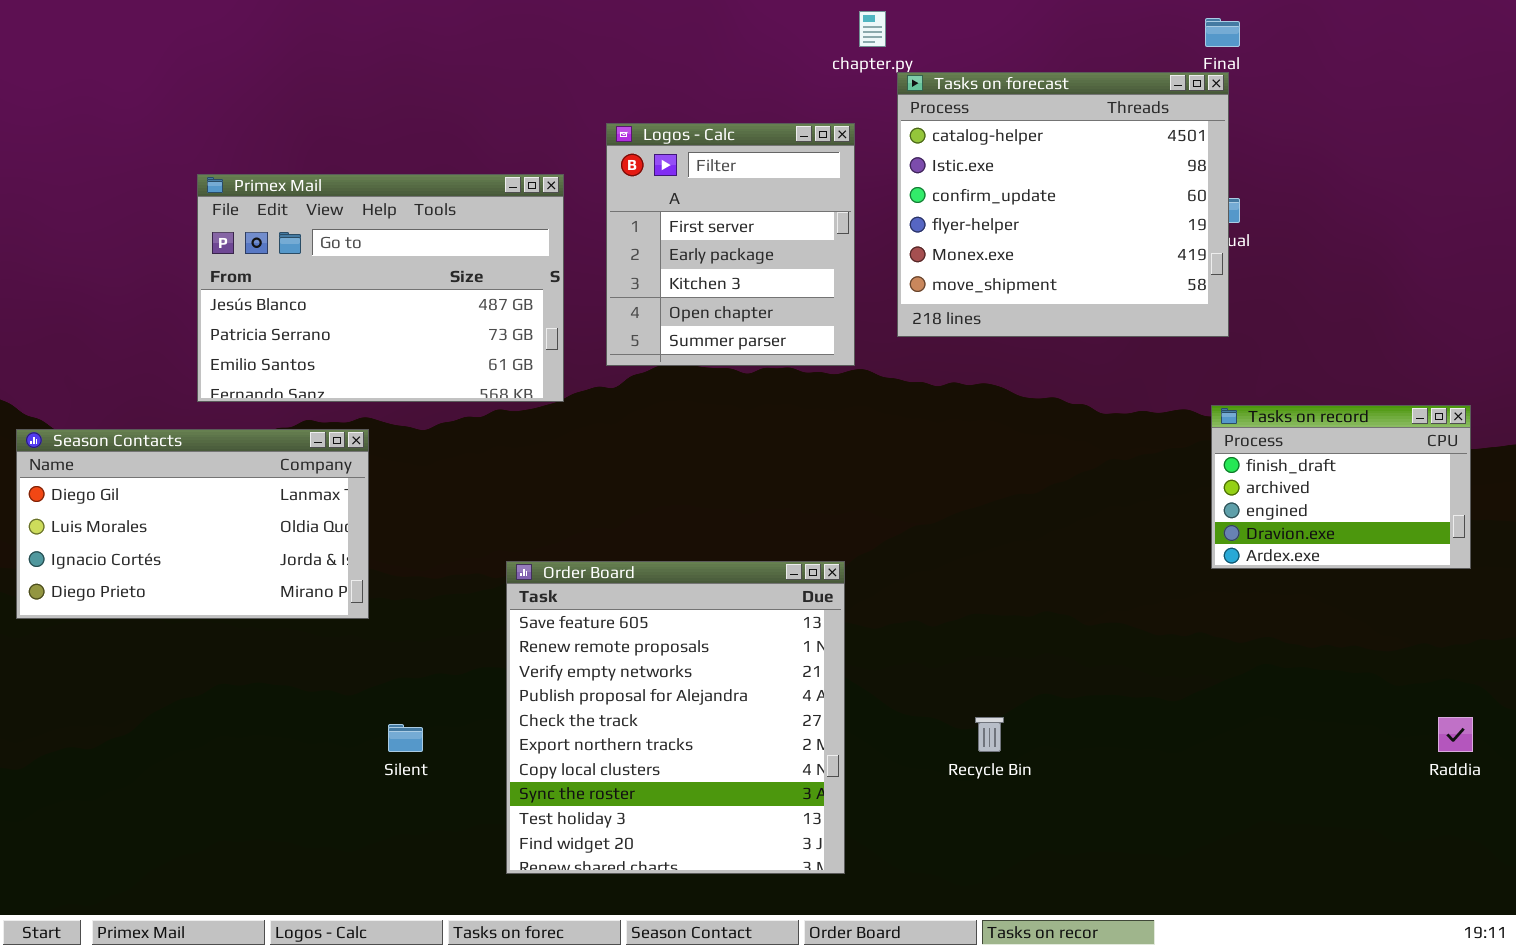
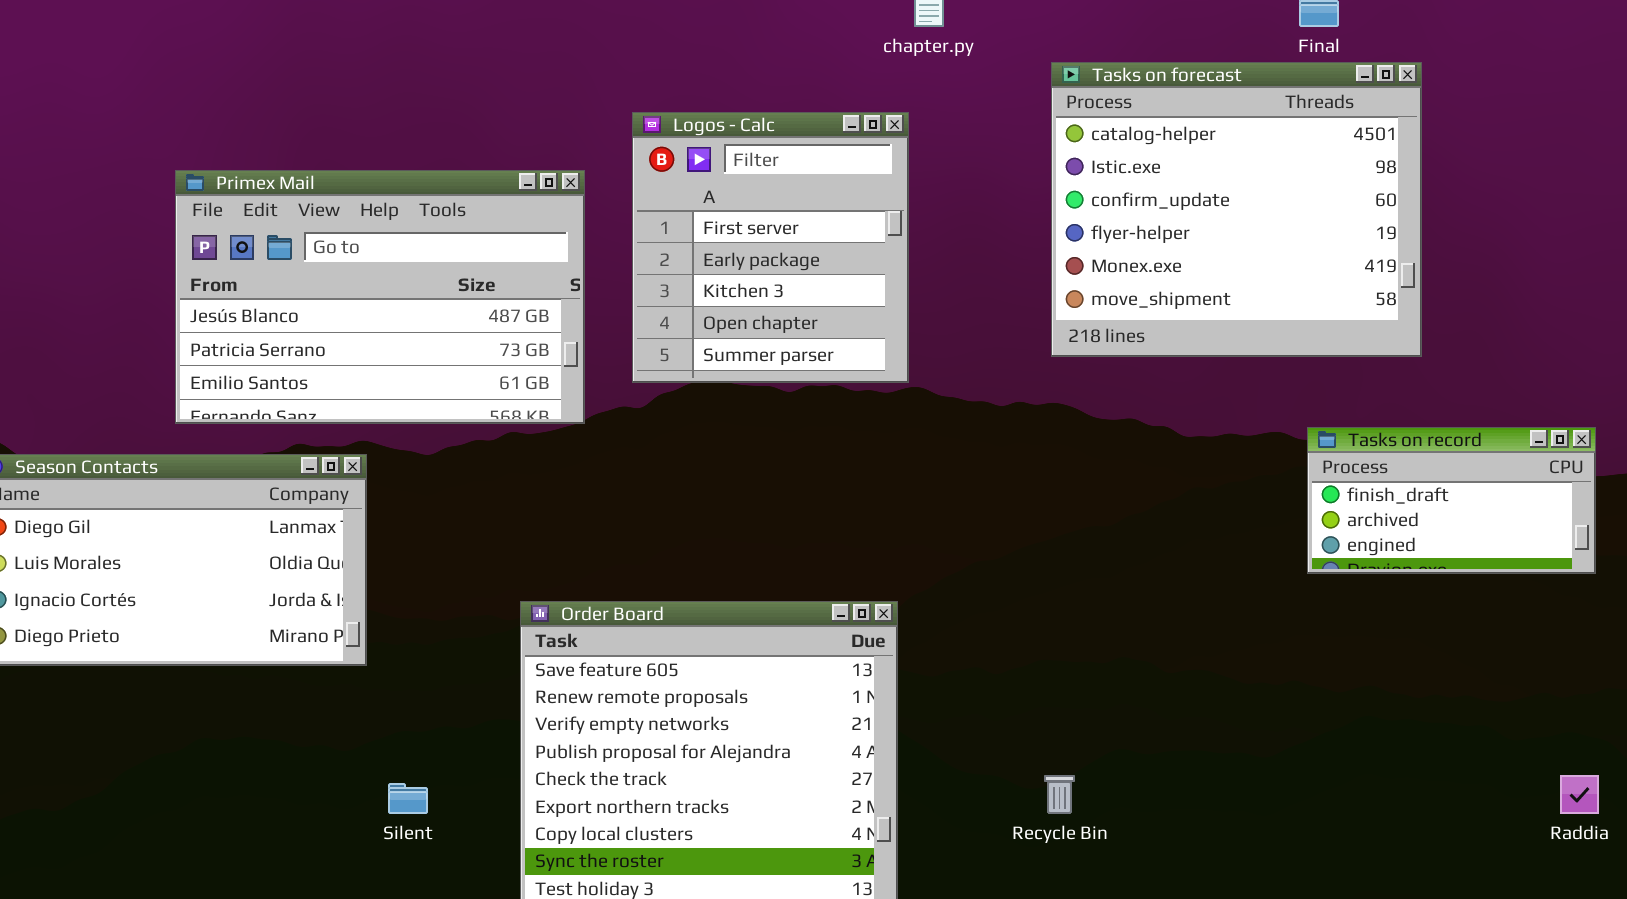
Tasks on forecast: [897,72,1229,337] -> [1051,62,1422,357], moved
Tasks on record: [1211,405,1471,569] -> [1307,427,1596,574], resized

